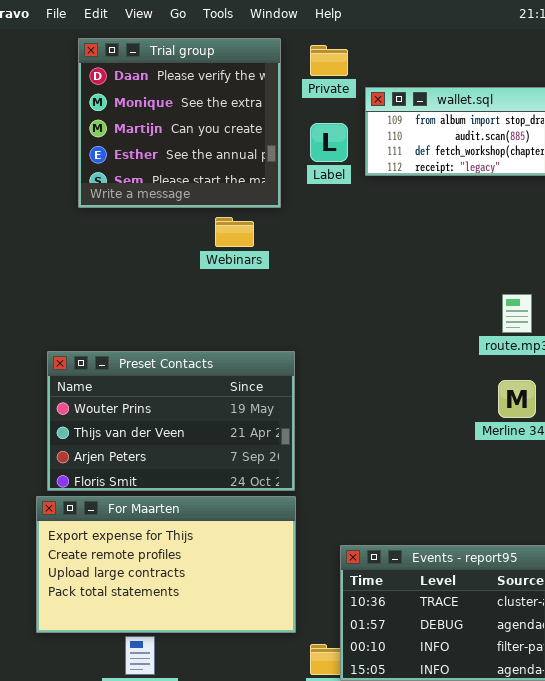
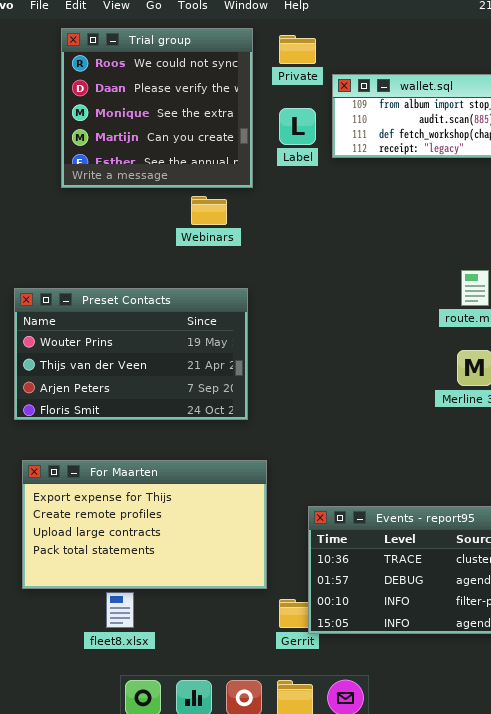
Trial group: [78,38,281,208] -> [61,28,253,188], scrolled up 1 row
Preset Contacts: [47,351,295,491] -> [14,288,248,420], moved

